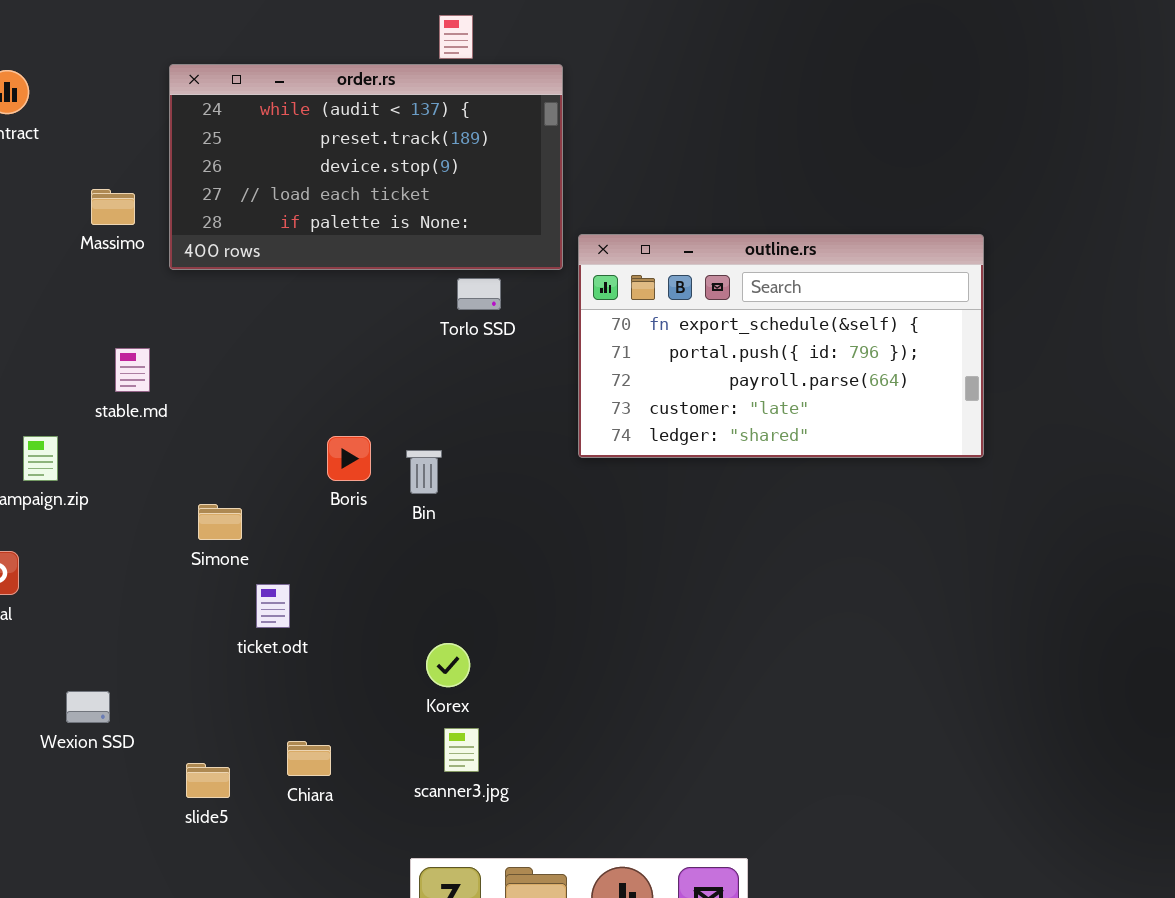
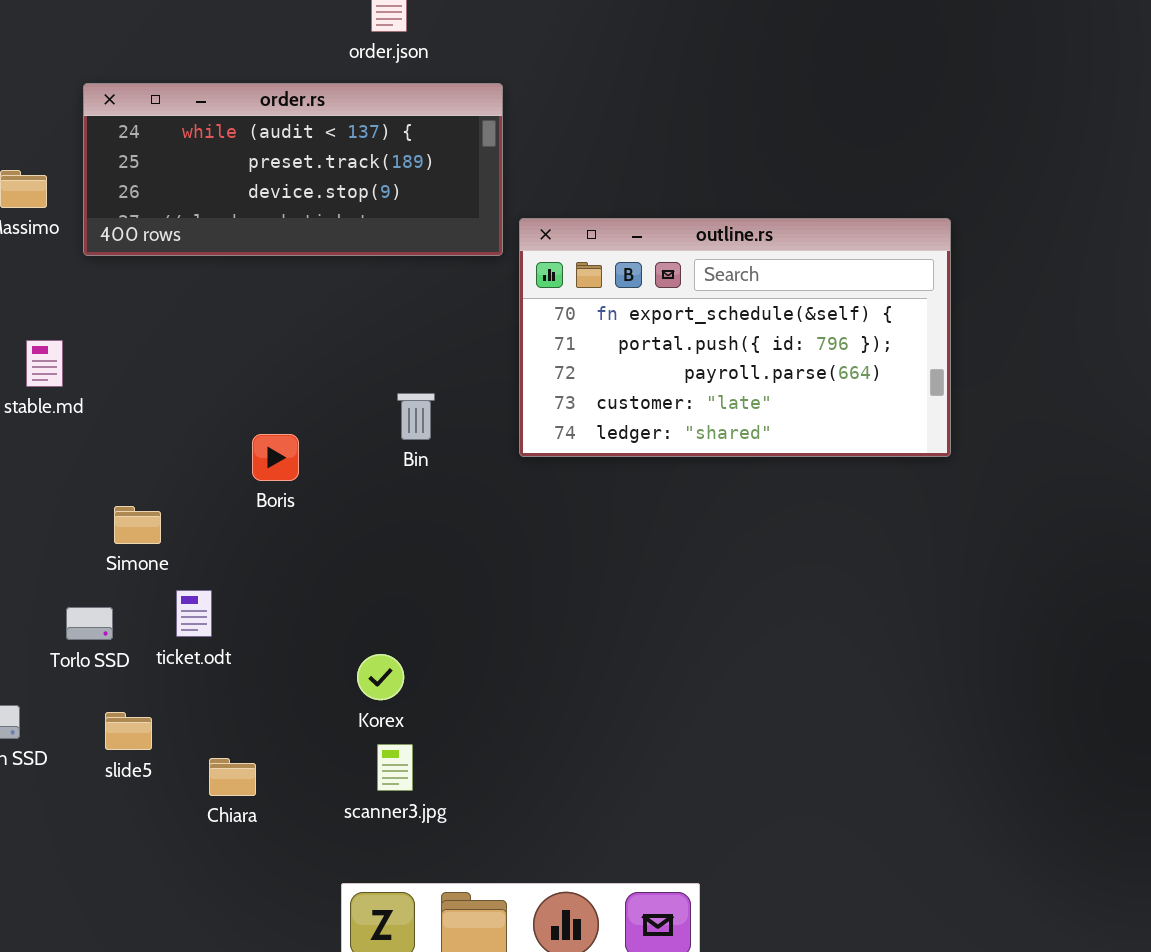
order.rs: [169,64,563,270] -> [83,83,503,256], resized
Torlo SSD: [457,278,501,310] -> [66,607,113,640], moved
Bin: [406,450,442,494] -> [397,393,435,440], moved
slide5: [186,763,230,798] -> [105,712,152,750], moved

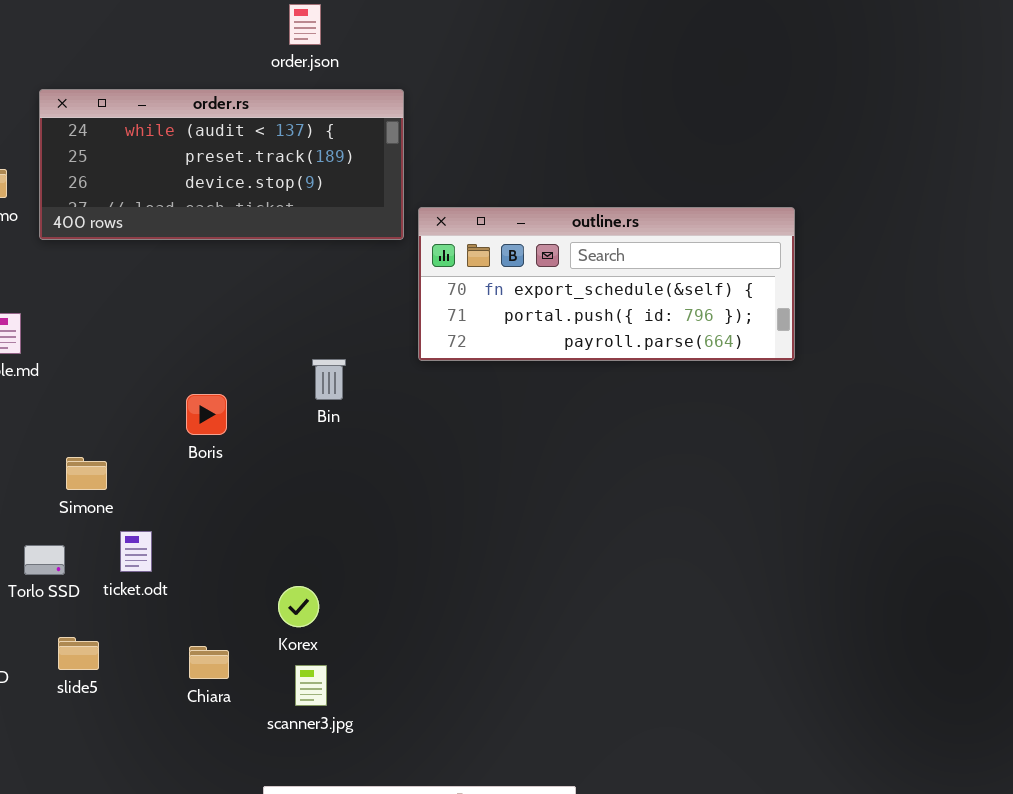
outline.rs: [519,218,951,457] -> [418,207,795,361], resized
Chiara: [209,758,256,796] -> [189,646,229,679], moved

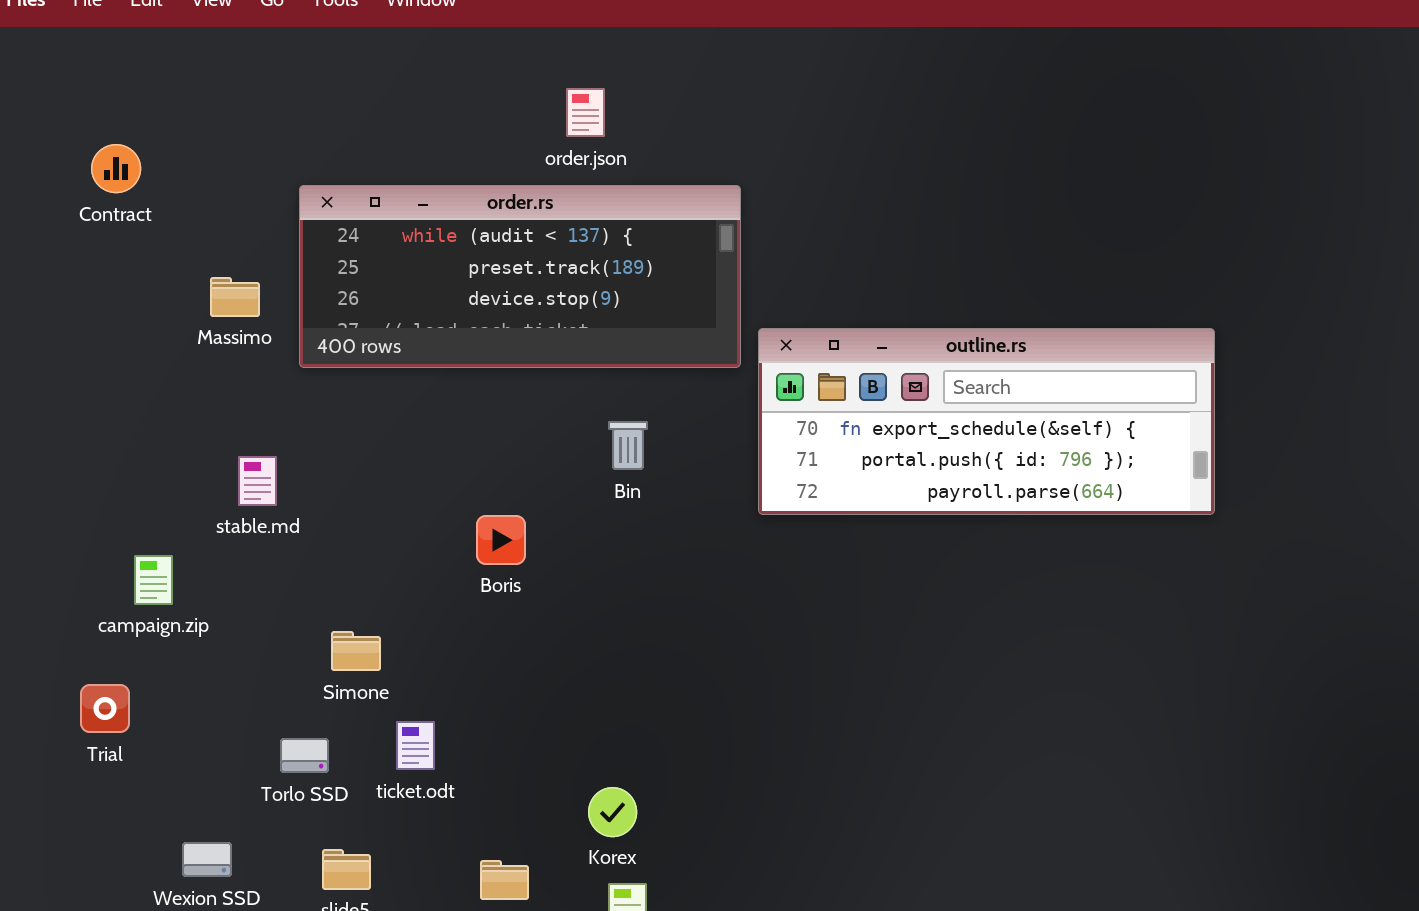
order.json: [289,4,321,45] -> [566,88,605,137], moved
Bin: [312,359,346,400] -> [608,421,648,470], moved
Boris: [186,394,227,435] -> [476,515,526,565], moved

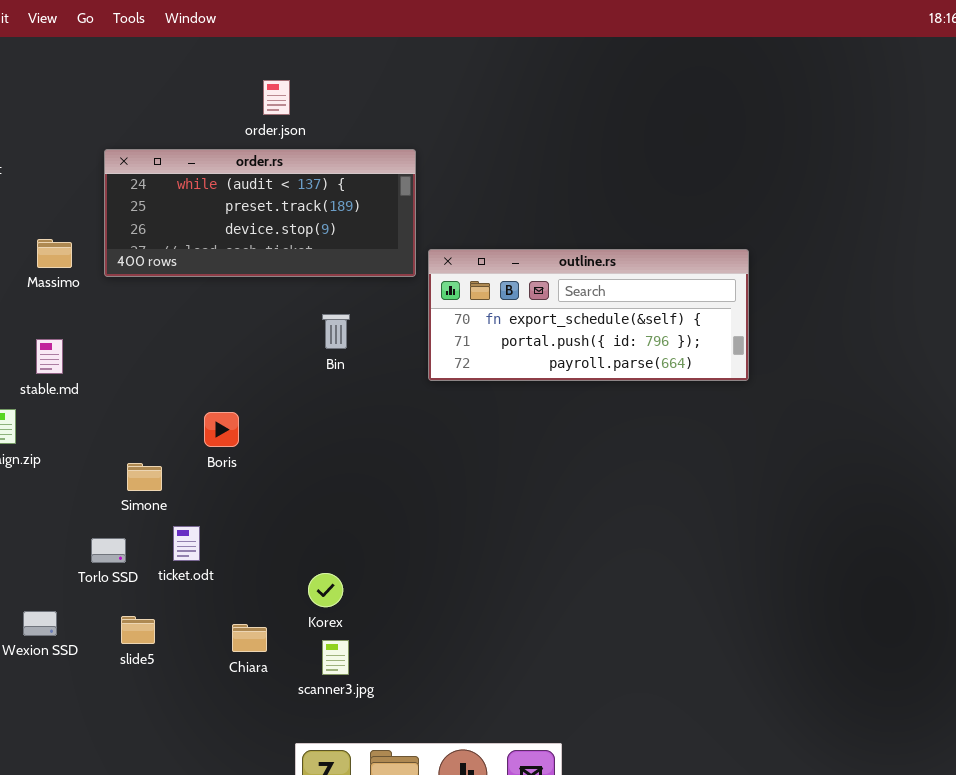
order.json: [566,88,605,137] -> [263,80,290,115], moved
Massimo: [210,277,260,317] -> [37,239,72,268], moved
stable.md: [238,456,277,506] -> [36,339,63,374], moved
Boris: [476,515,526,565] -> [204,412,239,447], moved

